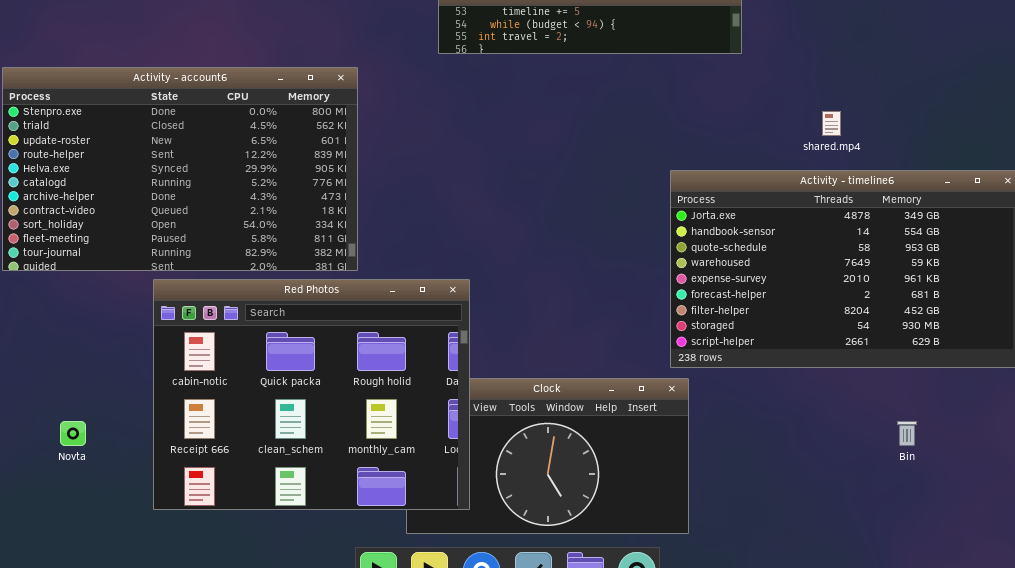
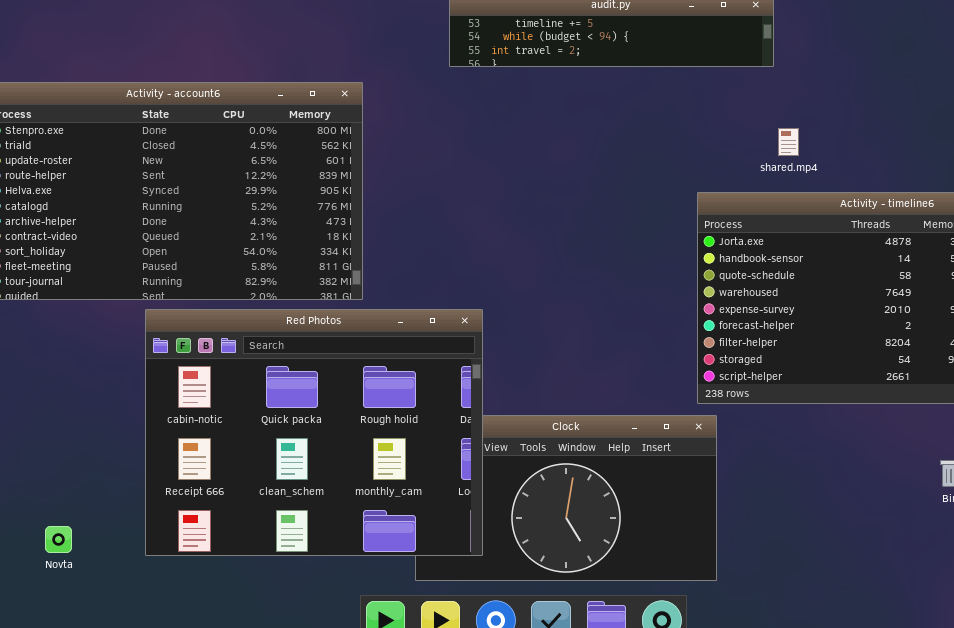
shared.mp4: [822,111,841,136] -> [778,128,799,156], moved
Novta: [60,421,86,446] -> [45,526,72,553], moved

